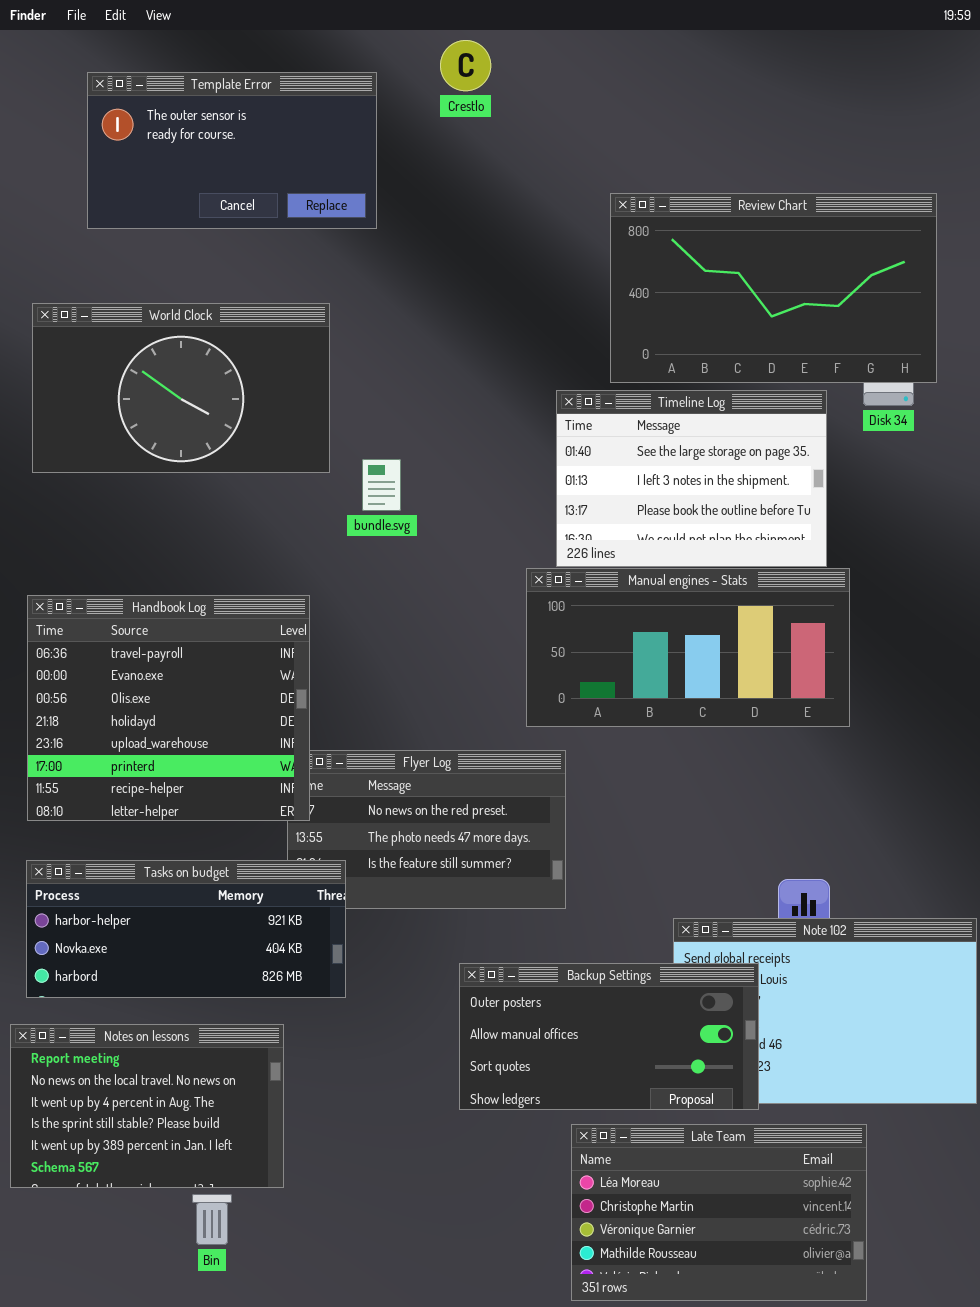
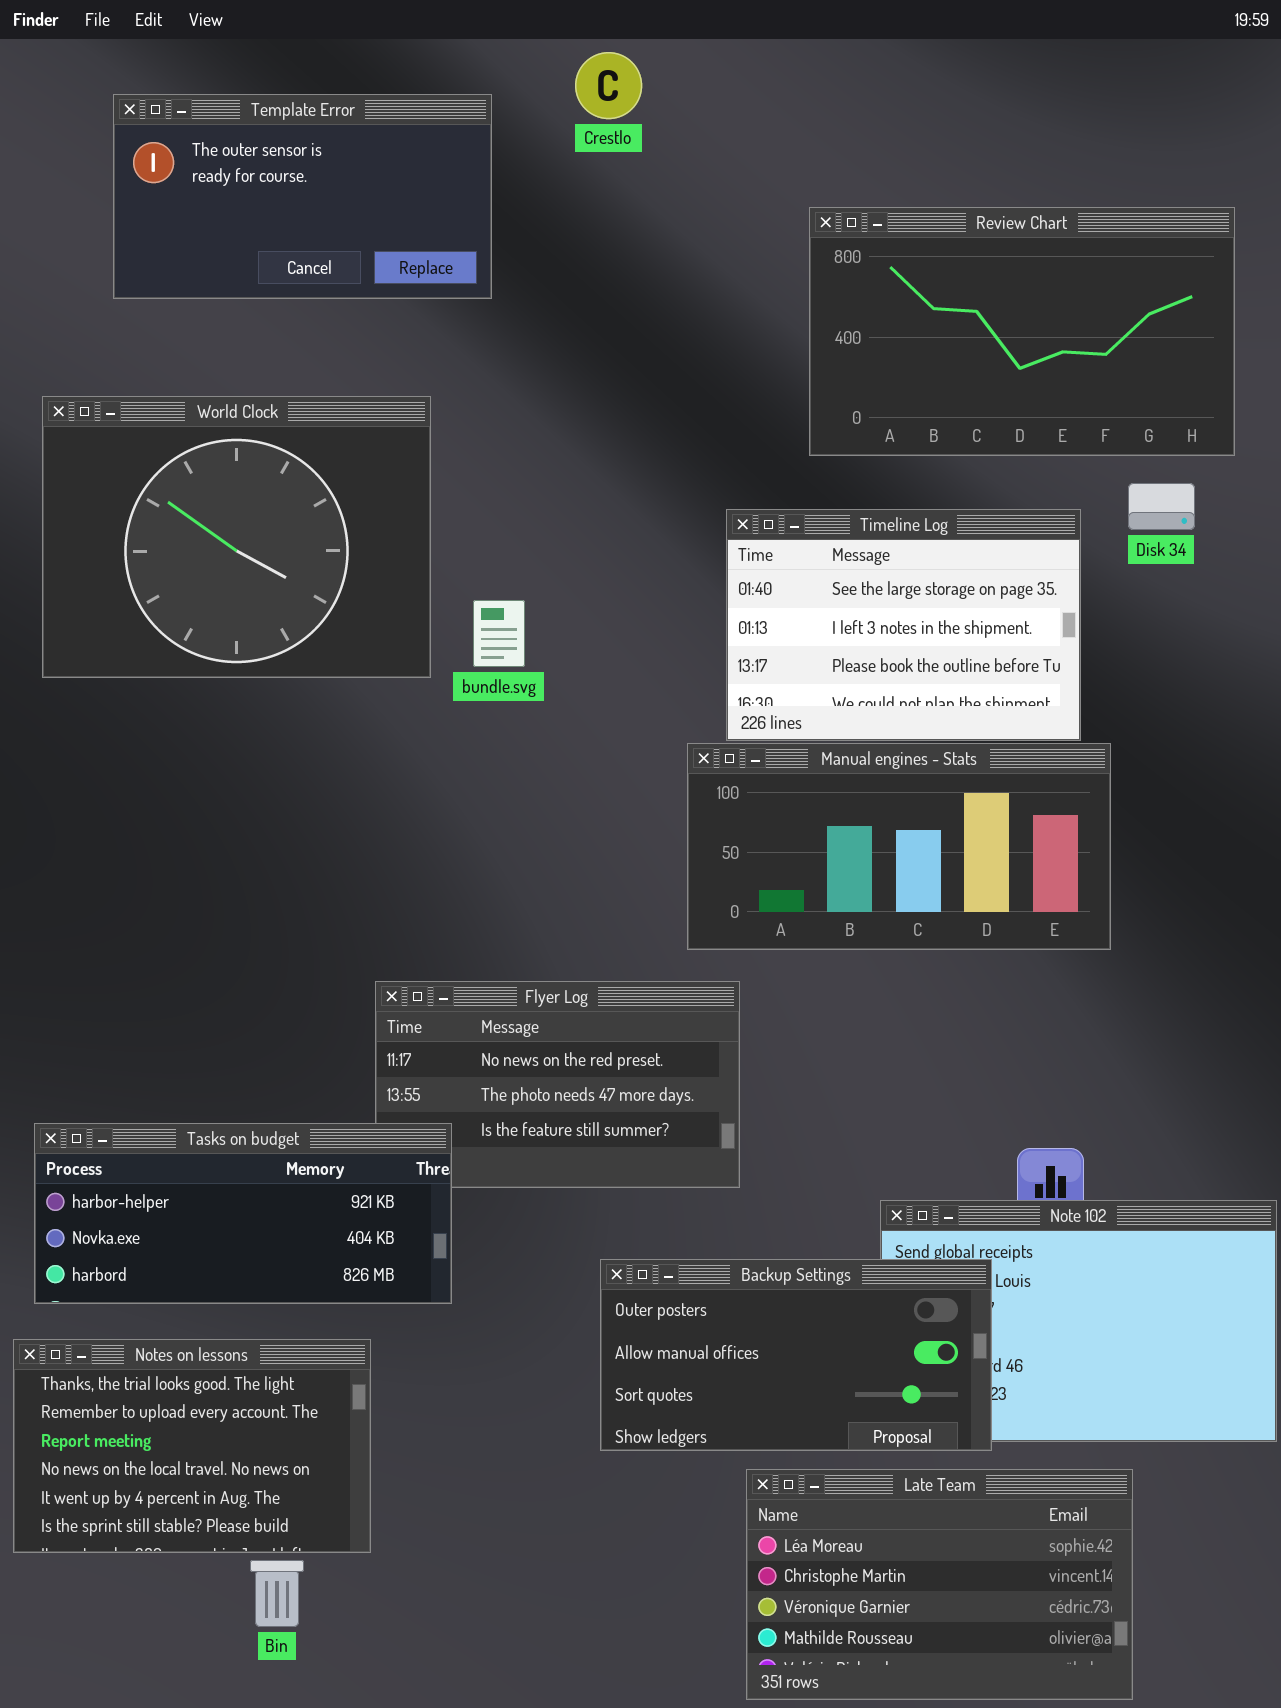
Review Chart: [610,193,937,383] -> [809,207,1235,456], moved
World Clock: [32,303,330,473] -> [42,396,431,678], resized
Handbook Log: [27,595,310,821] -> none, closed
Notes on lessons: [10,1024,284,1188] -> [13,1339,371,1553], scrolled up 2 rows

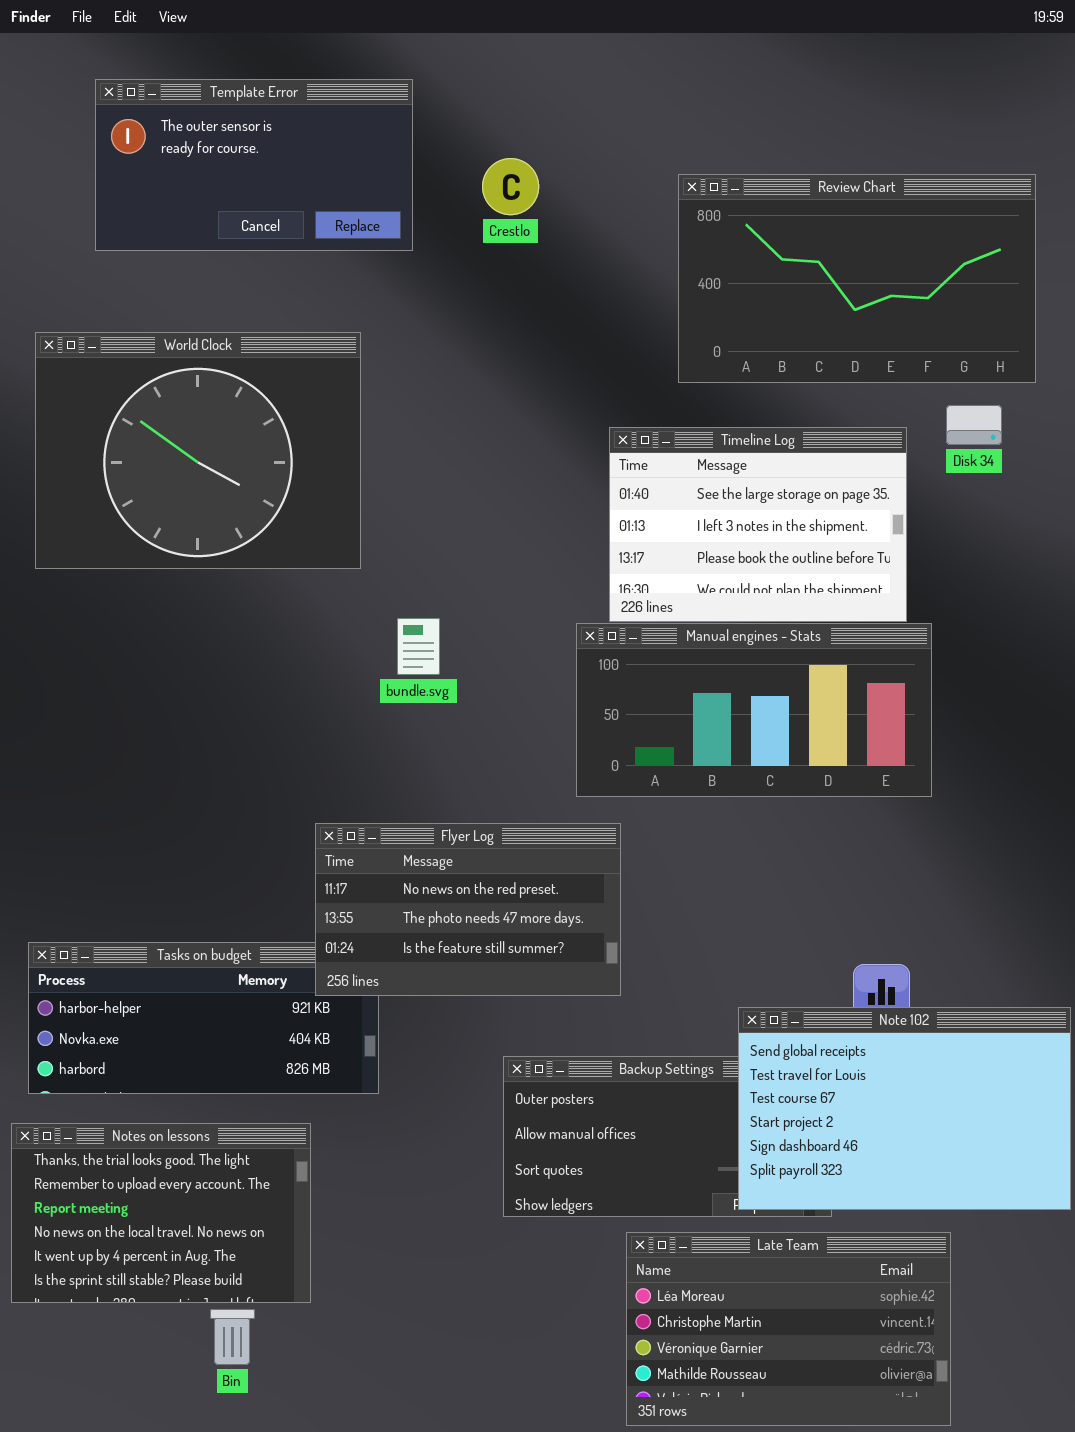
Crestlo: [575,52,642,119] -> [482,158,539,215], moved
bundle.svg: [473,600,525,667] -> [397,618,440,675], moved
Flyer Log: [375,981,740,1188] -> [315,823,621,996], raised
Note 102: [880,1200,1277,1442] -> [738,1007,1071,1210], raised

